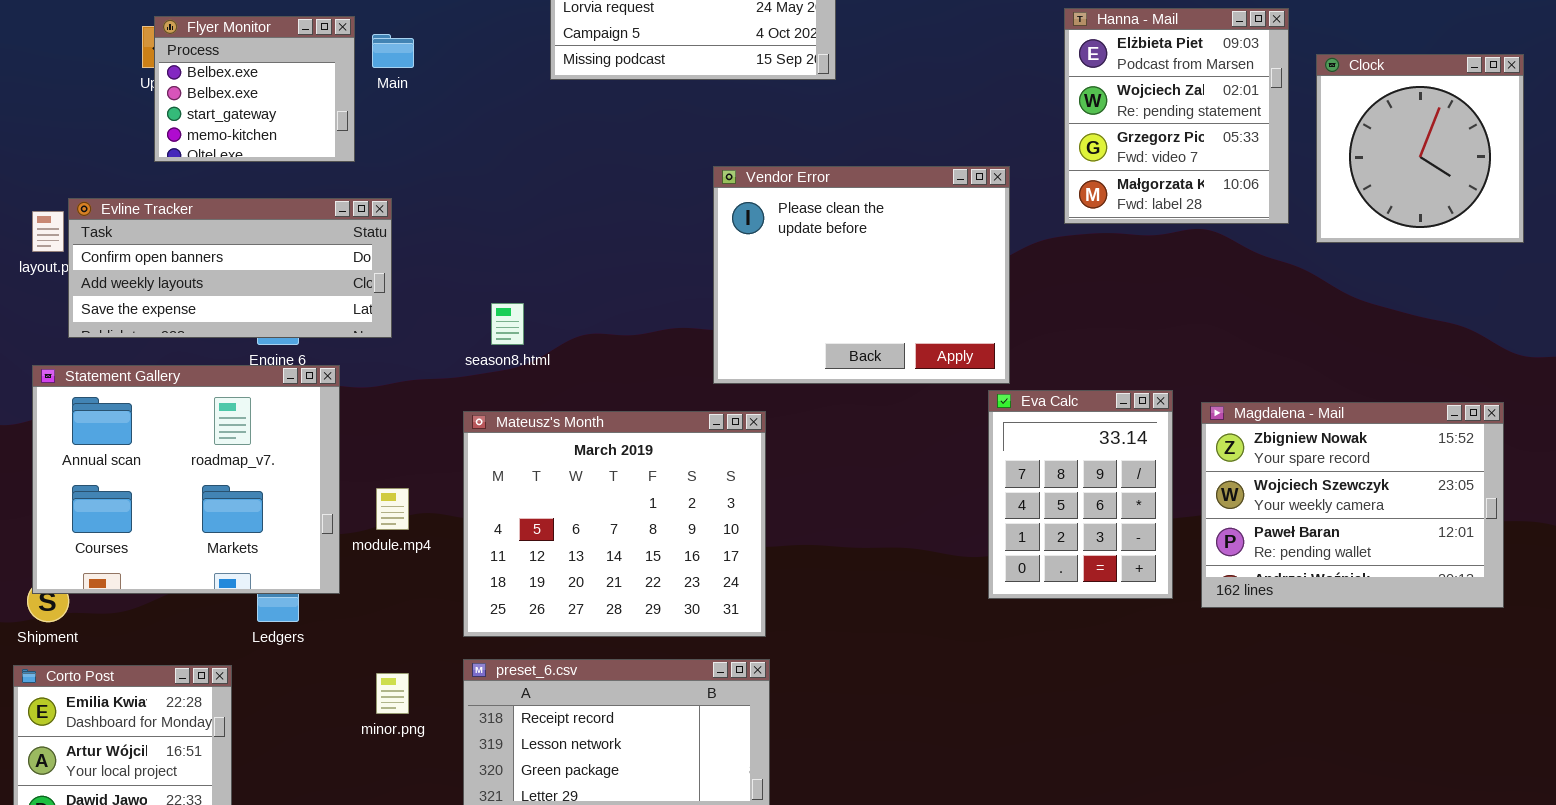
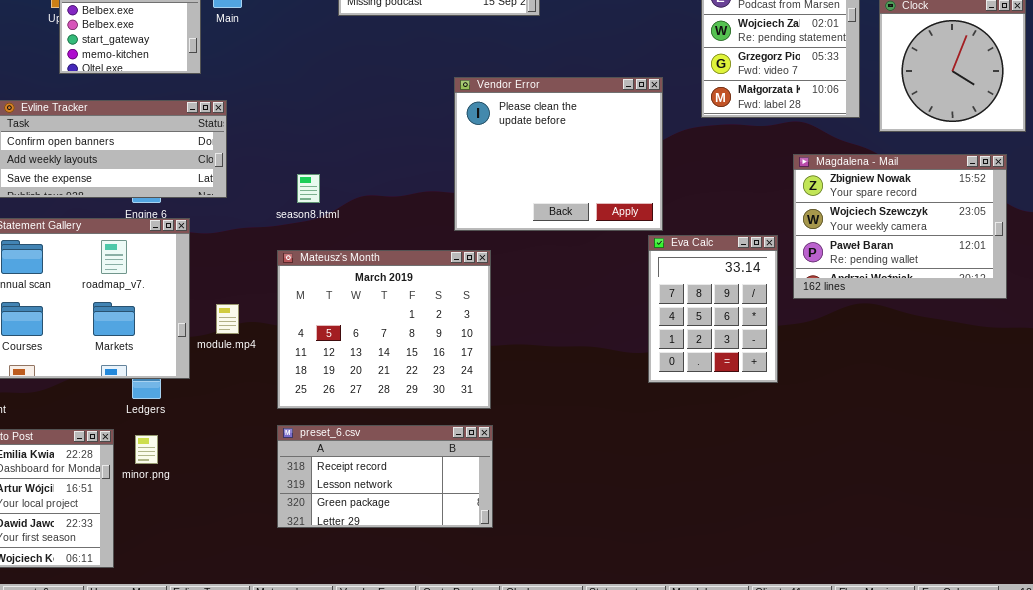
Magdalena - Mail: [1201,402,1504,608] -> [793,154,1007,299], moved
minor.png: [376,673,409,714] -> [135,435,158,464], moved

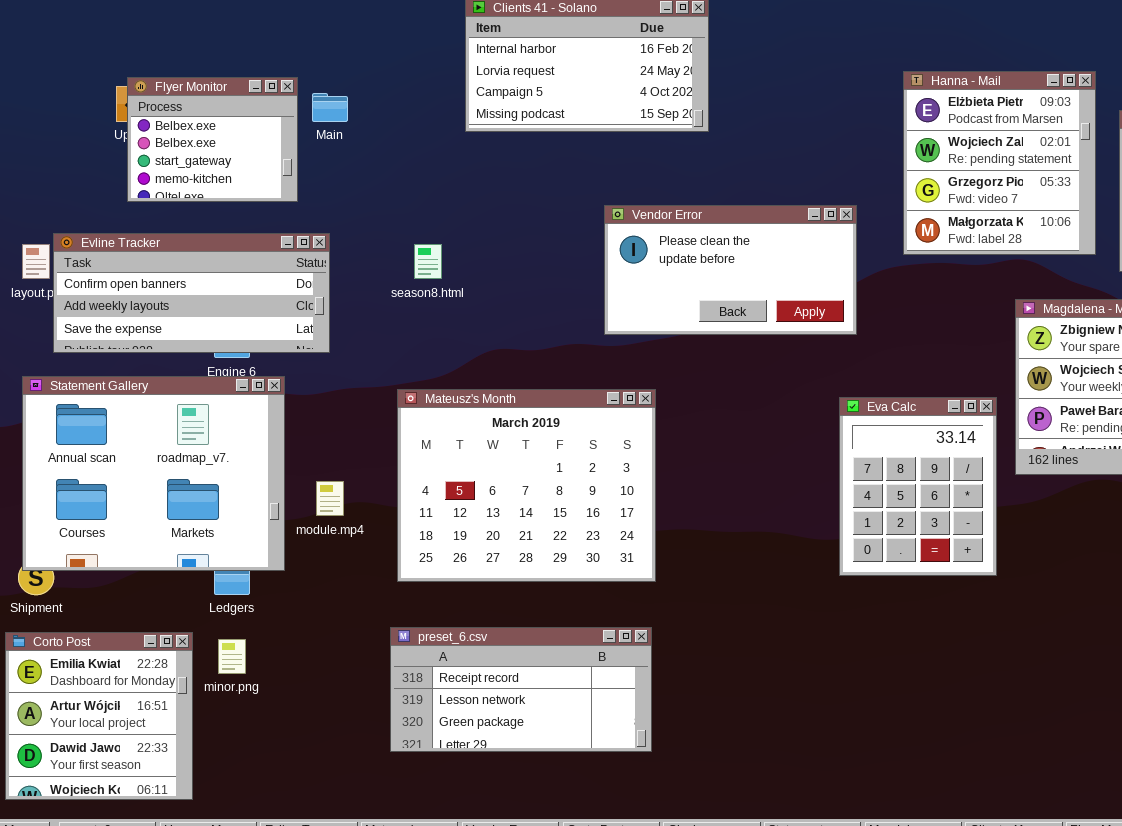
Vendor Error: [454,77,663,231] -> [604,205,857,335], resized
season8.html: [297,174,320,203] -> [414,244,442,279], moved
Mateusz's Month: [277,250,491,409] -> [397,389,656,582], moved

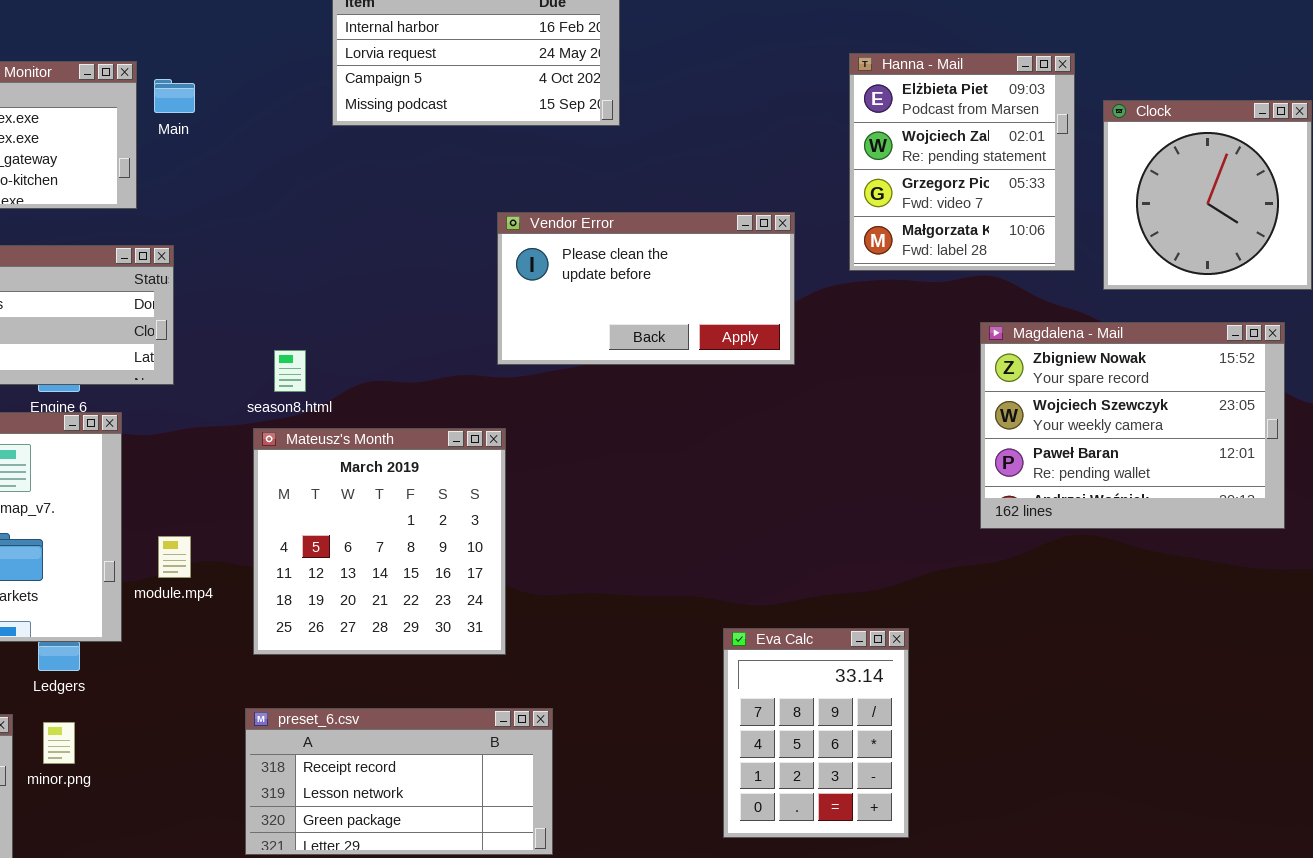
season8.html: [414,244,442,279] -> [274,350,306,392], moved
Mateusz's Month: [397,389,656,582] -> [253,428,506,655], resized
Eva Calc: [839,397,997,576] -> [723,628,909,838], moved

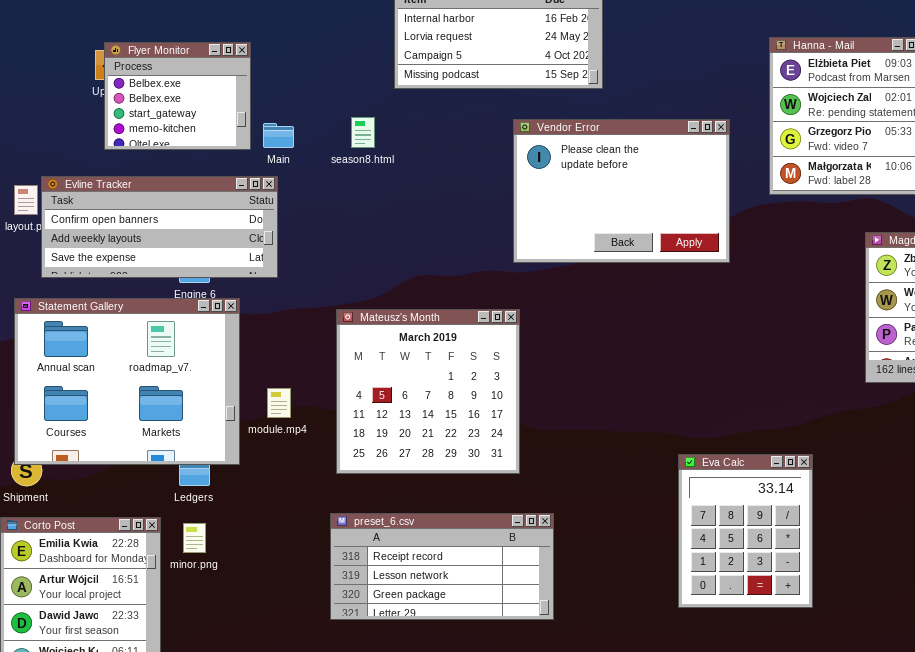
Main: [154,79,195,113] -> [263,123,294,148], moved
Vendor Error: [497,212,795,365] -> [513,119,730,263], resized
season8.html: [274,350,306,392] -> [351,117,375,148], moved

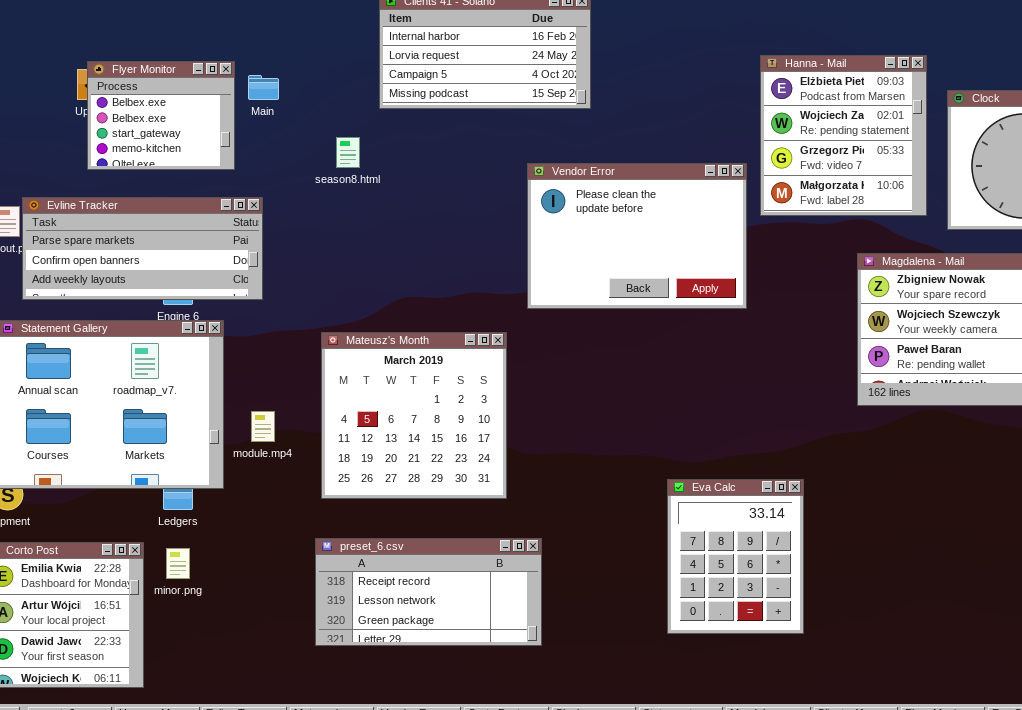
Vendor Error: [513,119,730,263] -> [527,163,747,309], moved
Main: [263,123,294,148] -> [248,75,279,100], moved
Evline Tracker: [41,176,278,278] -> [22,197,263,300], scrolled up 1 row

